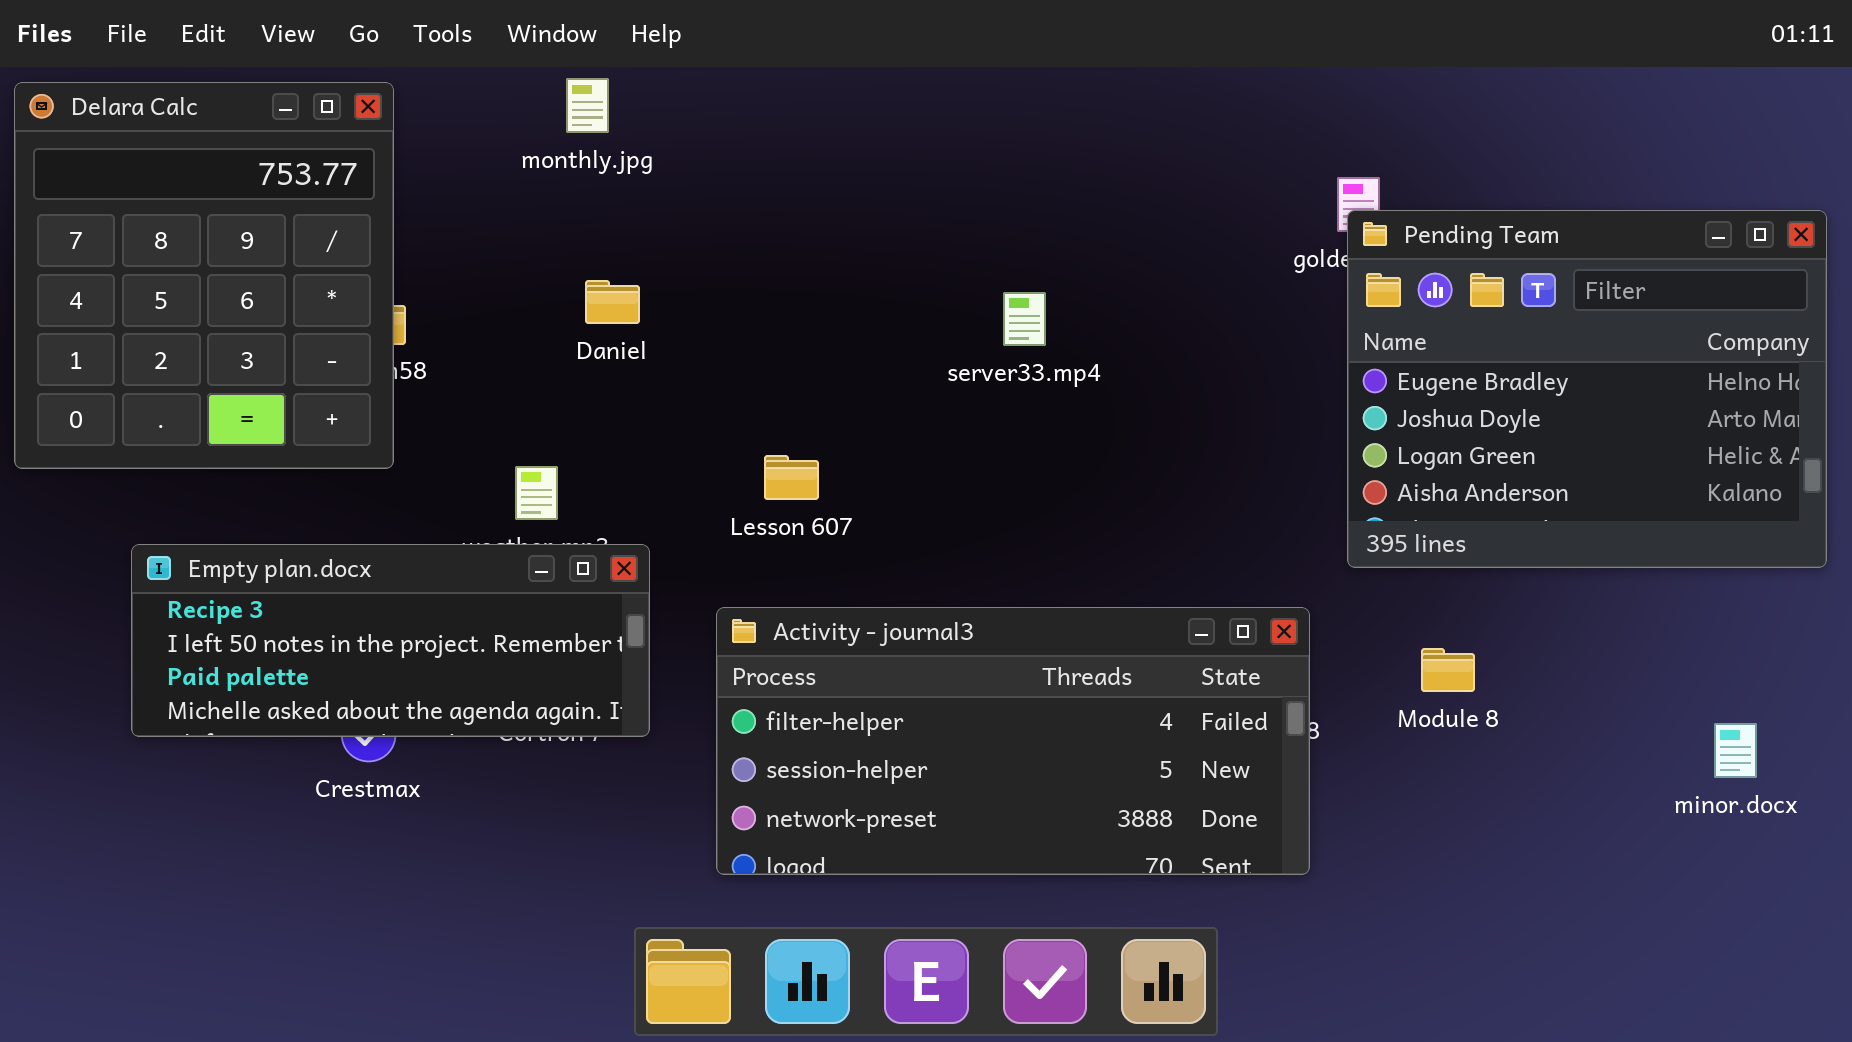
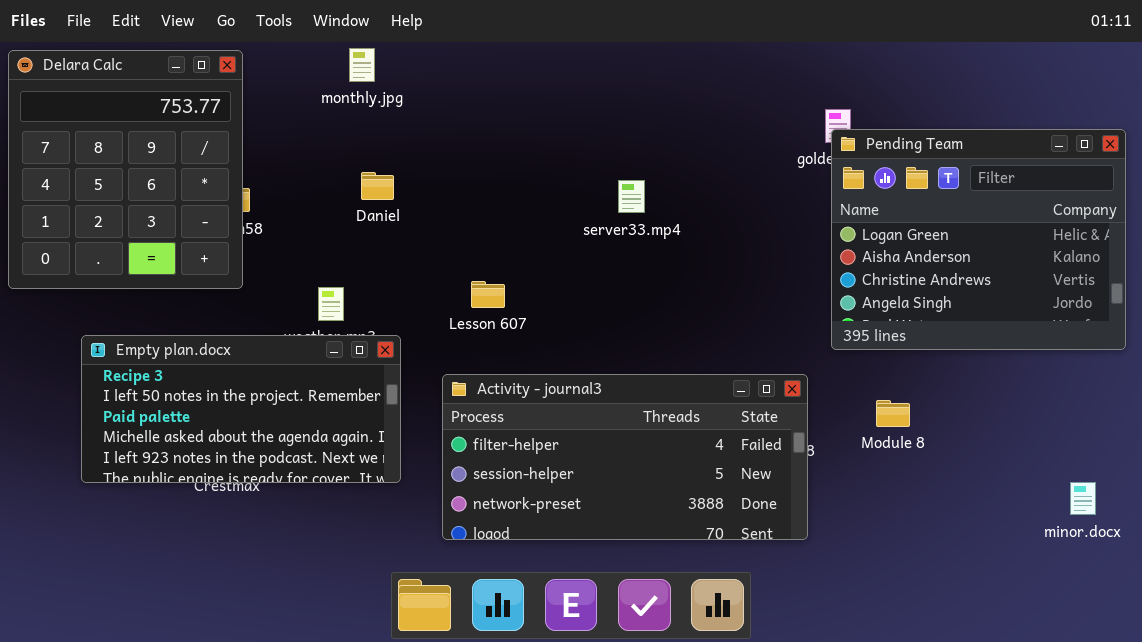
Pending Team: [1347,210,1827,568] -> [831,129,1126,350], scrolled down 2 rows
Empty plan.docx: [131,544,650,737] -> [81,335,401,483], resized
minor.docx: [1714,723,1757,778] -> [1070,482,1096,515], moved

